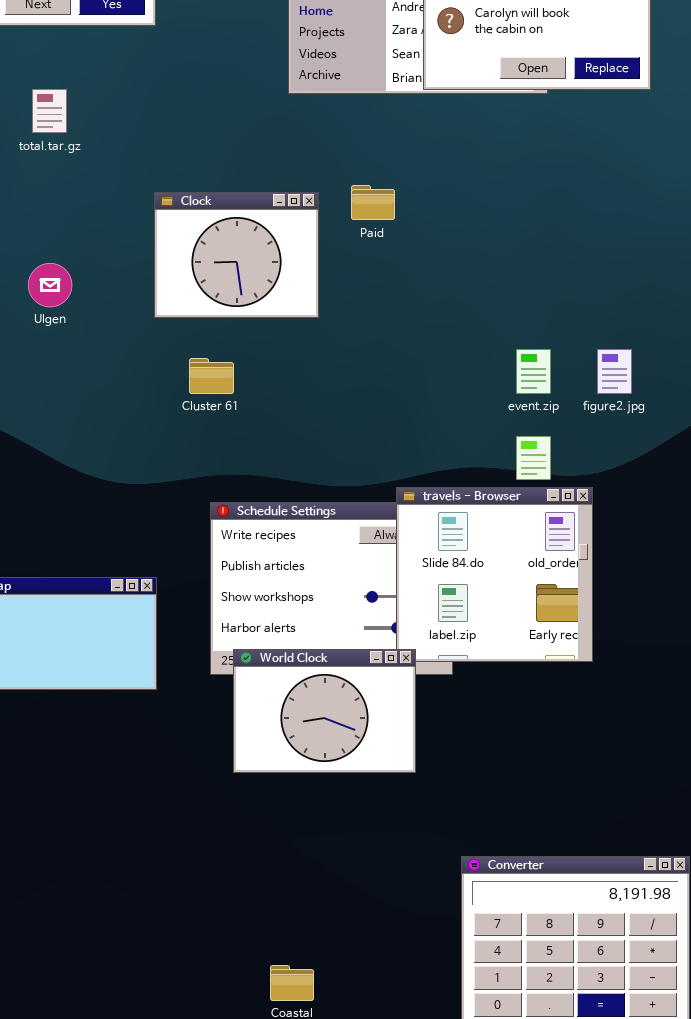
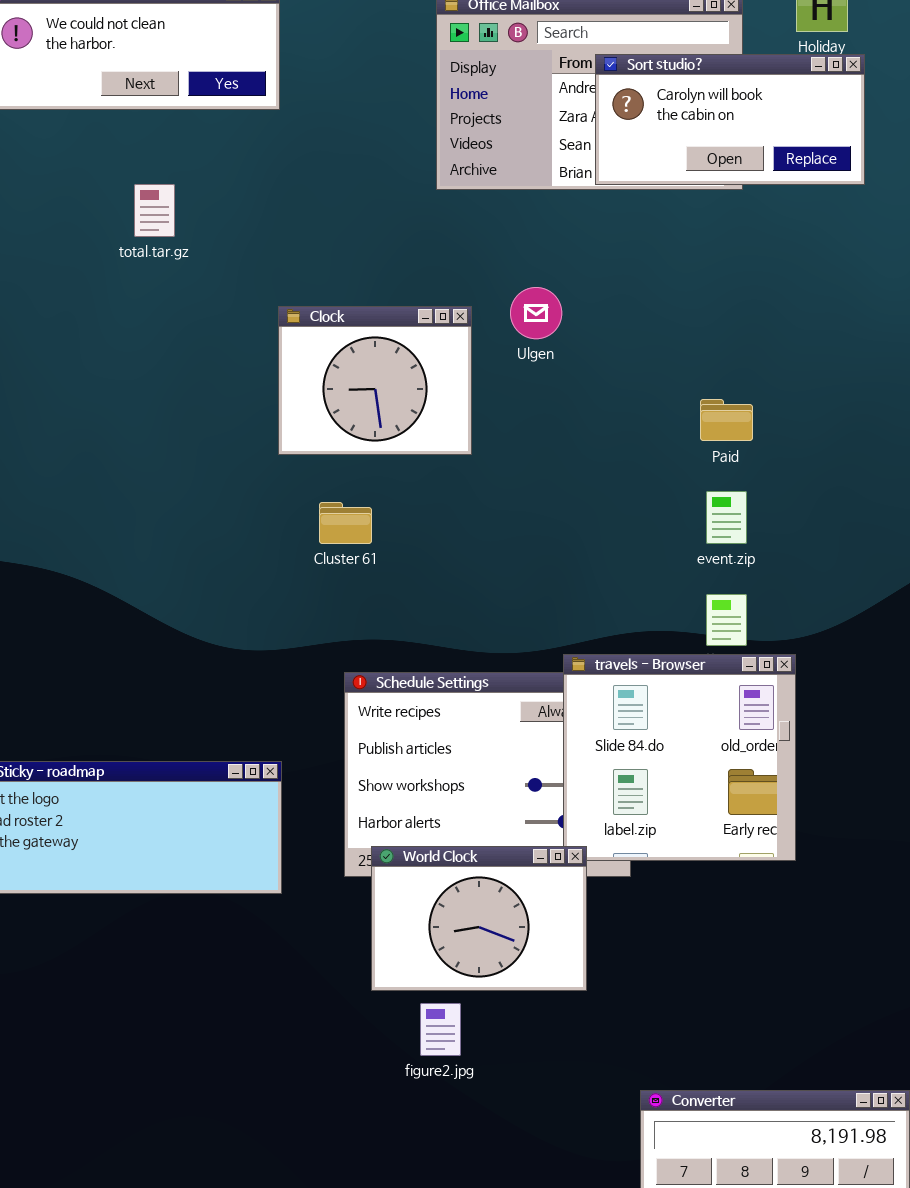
Paid: [351,185,395,220] -> [700,399,753,441], moved
Ulgen: [28,263,72,307] -> [510,287,562,339], moved
figure2.jpg: [597,349,632,394] -> [420,1003,461,1056], moved

